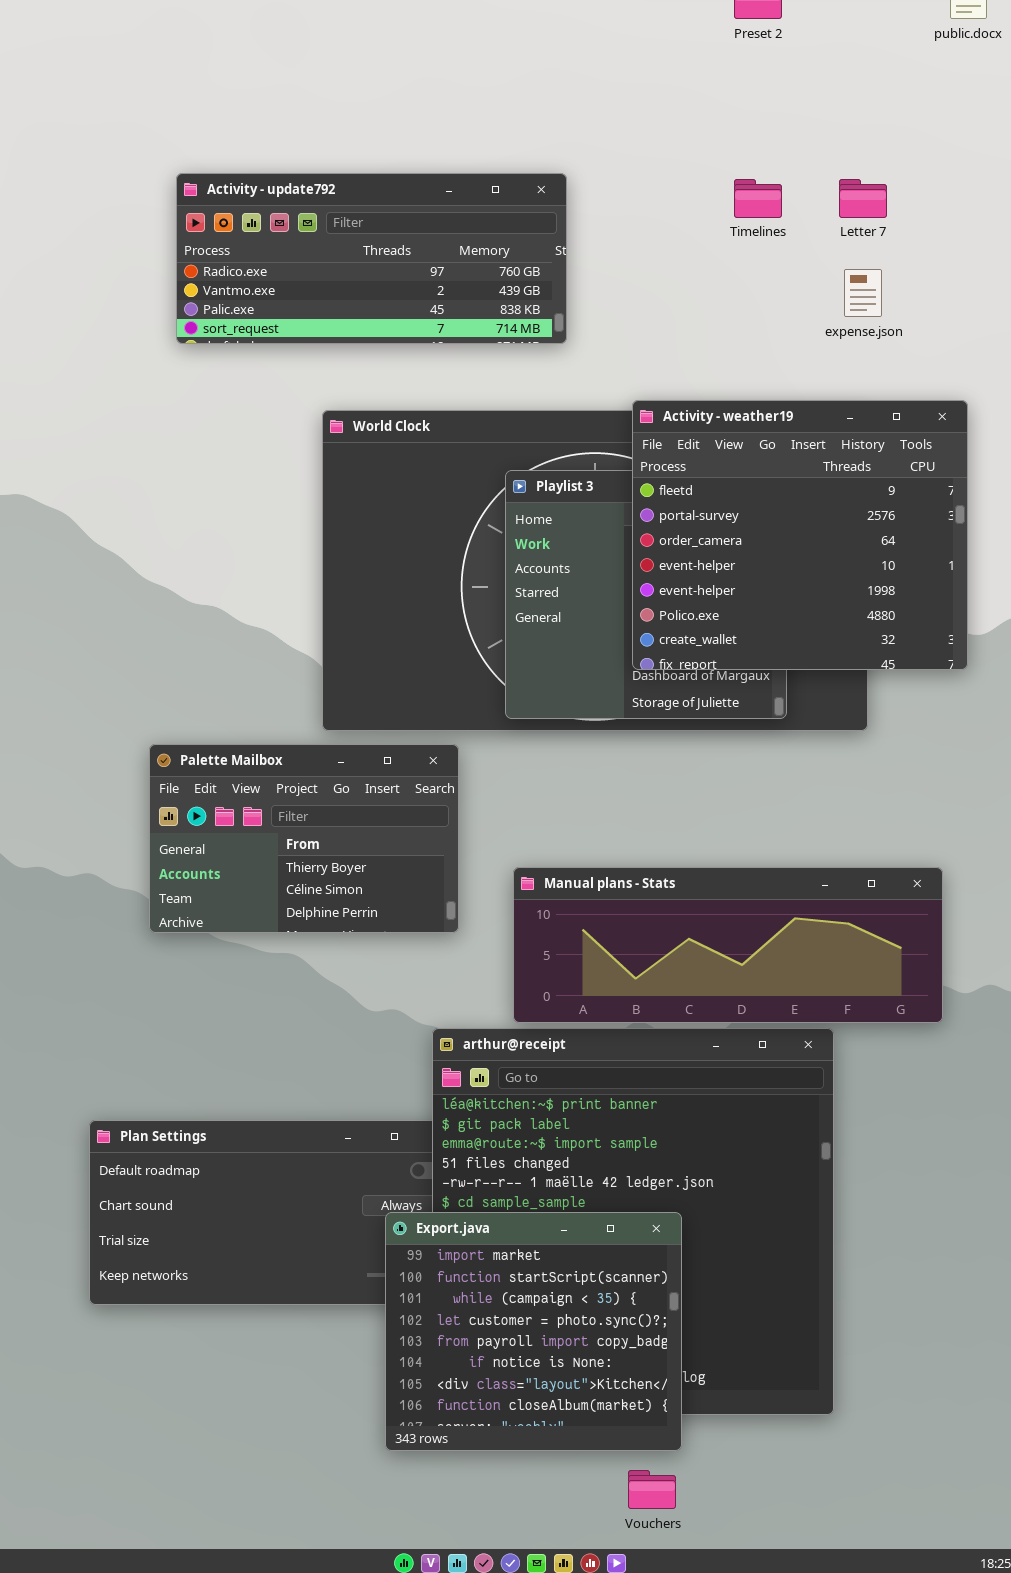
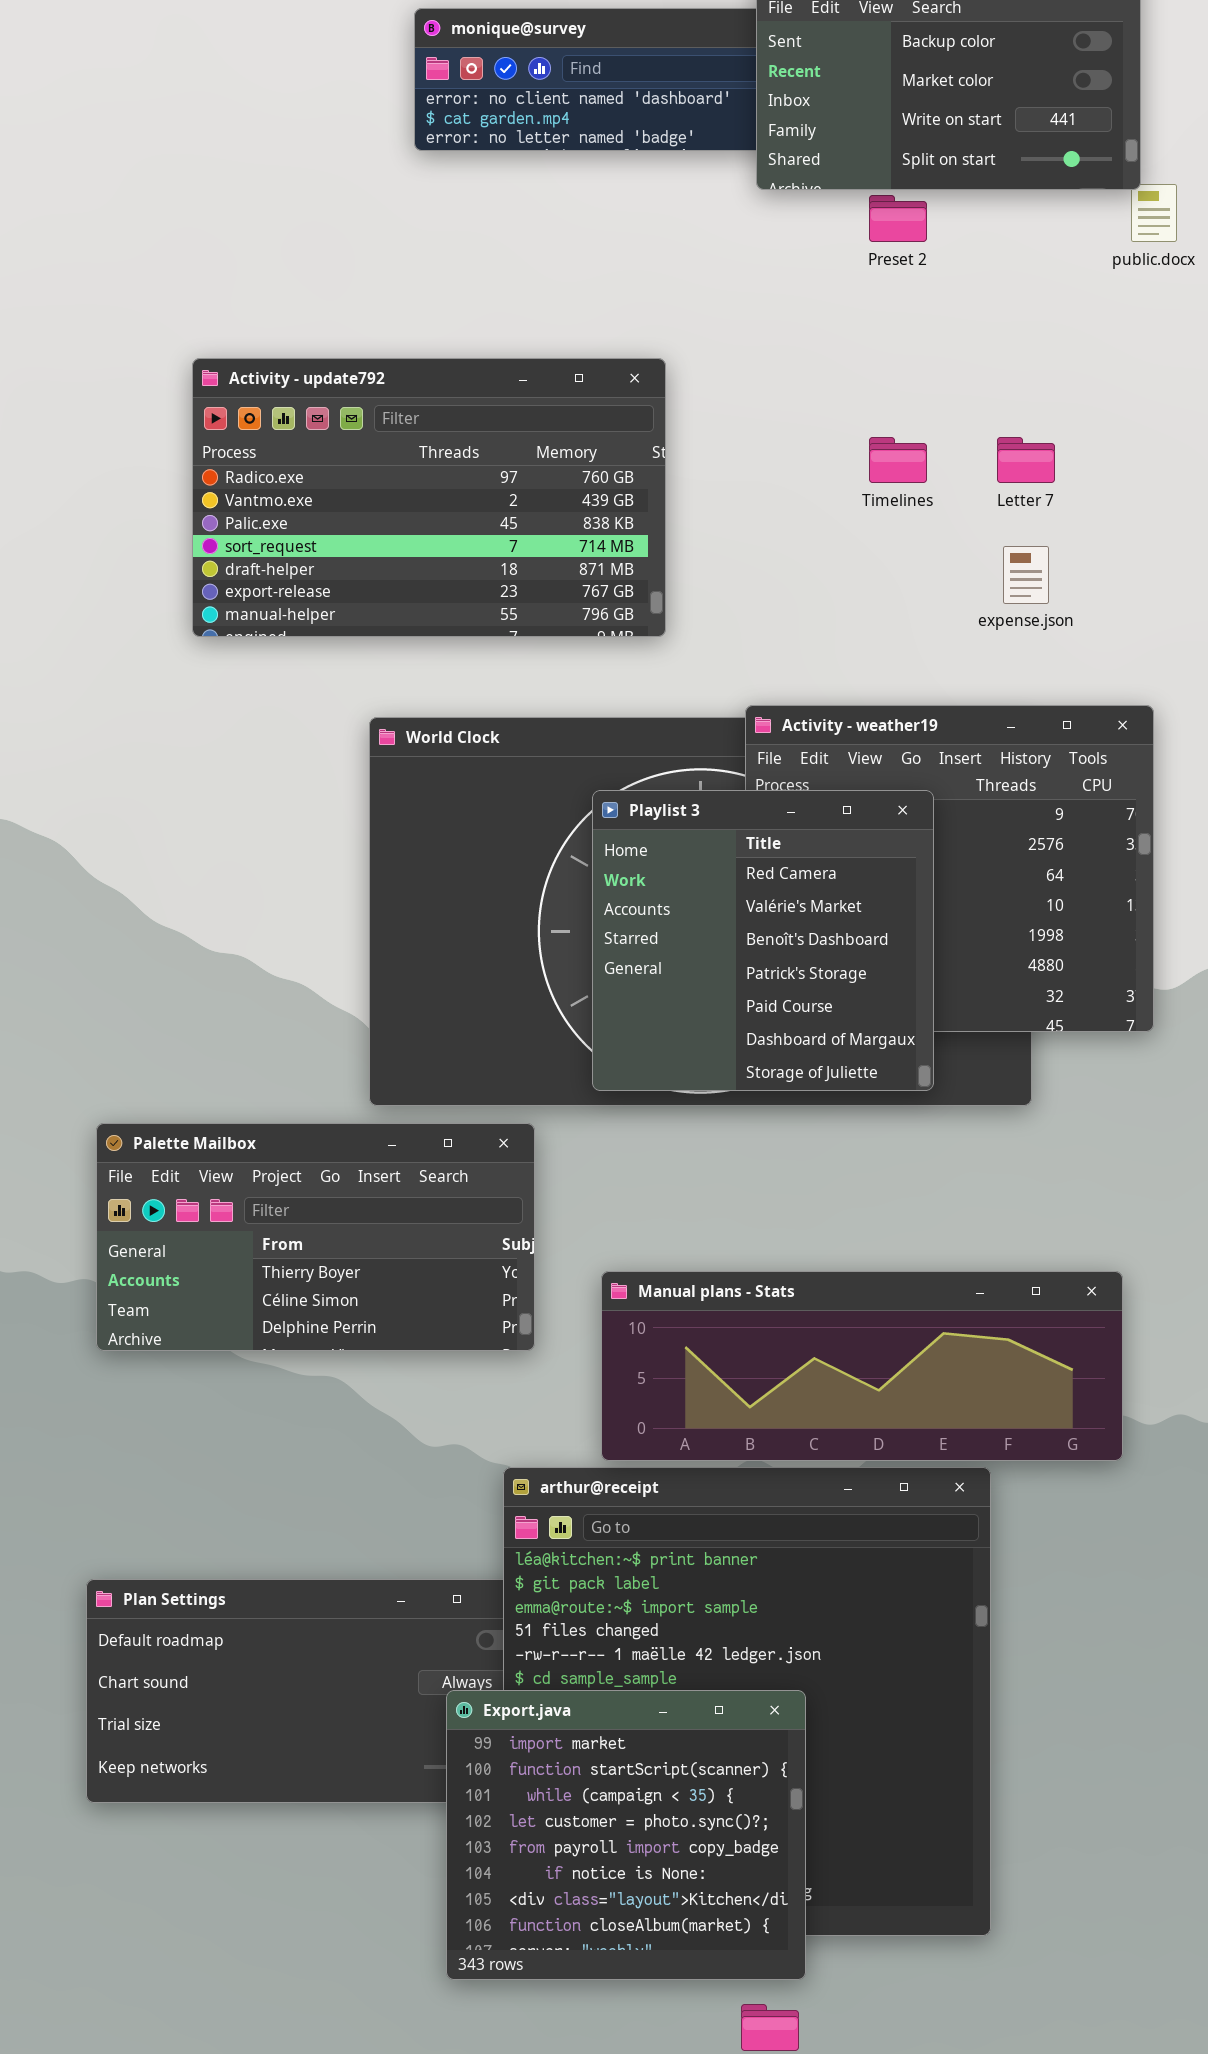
Activity - update792: [176,173,567,344] -> [192,358,666,637], resized
Playlist 3: [505,470,787,719] -> [592,790,934,1091], raised
Palette Mailbox: [149,744,459,933] -> [96,1123,535,1351], resized

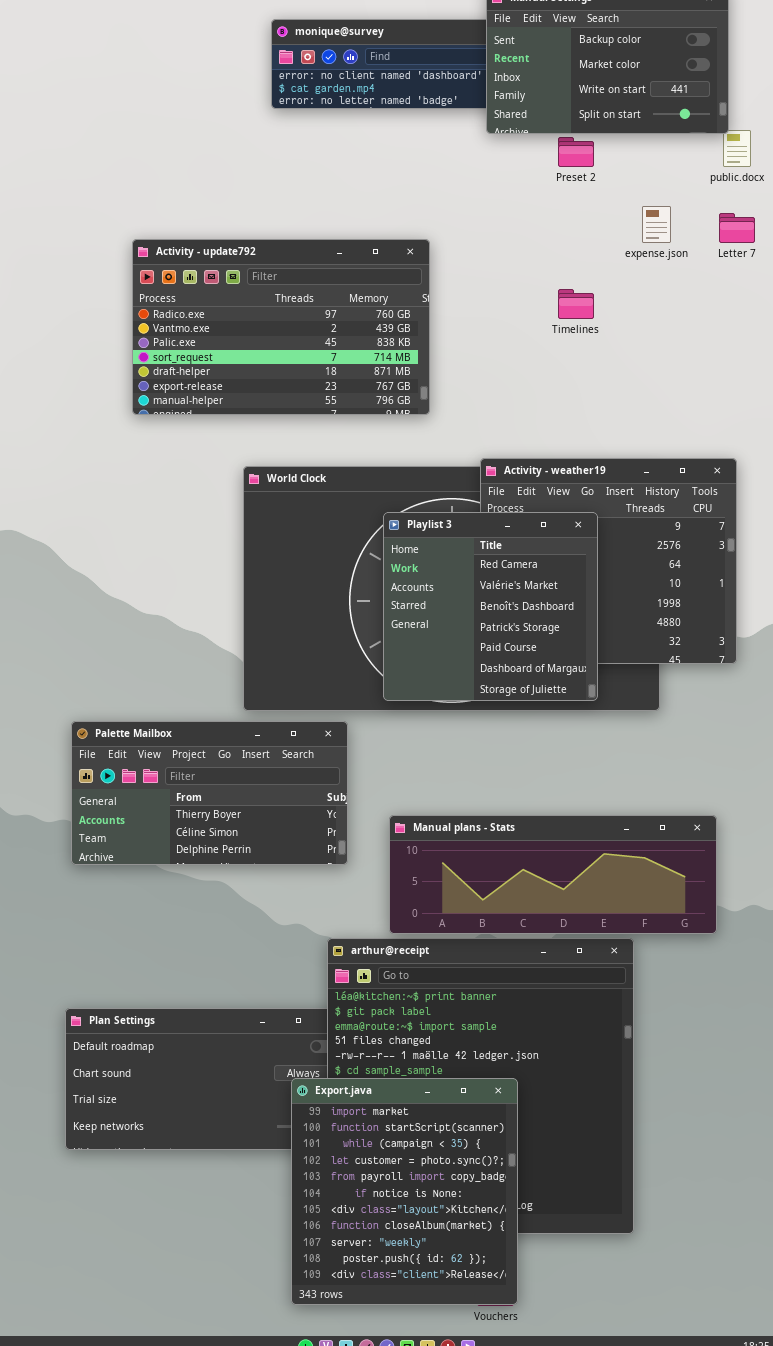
Letter 7: [997,437,1055,483] -> [719,213,755,243], moved
expense.json: [1003,546,1049,604] -> [642,206,671,243], moved
Export.java: [446,1690,806,1980] -> [291,1078,518,1305], resized

